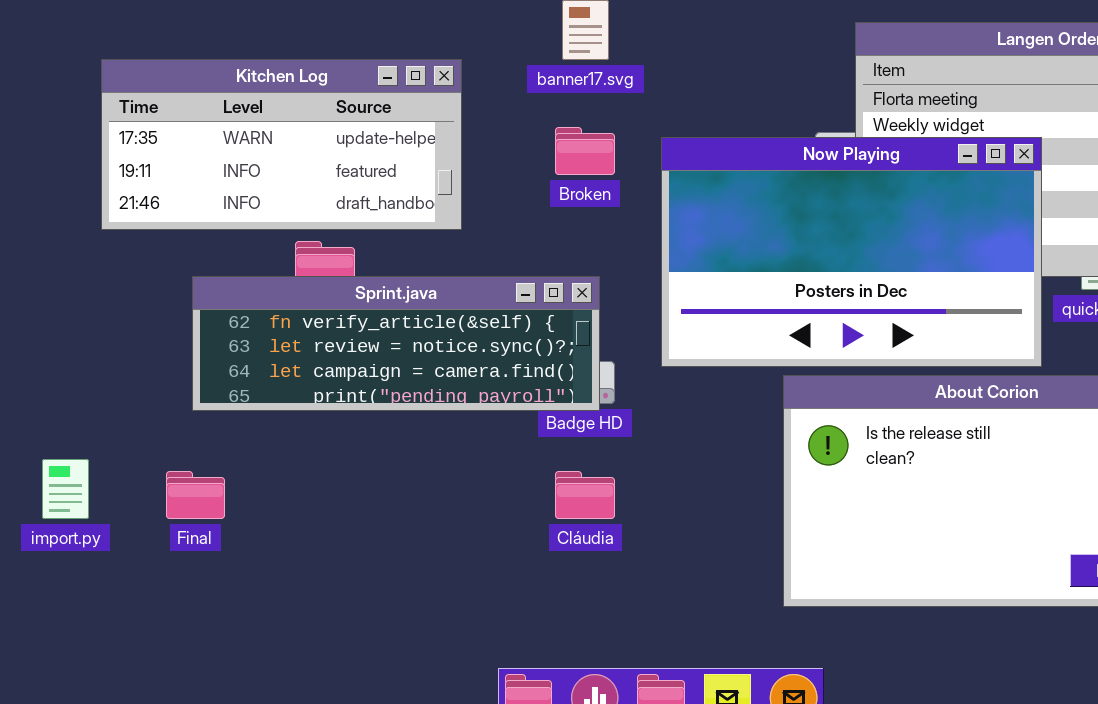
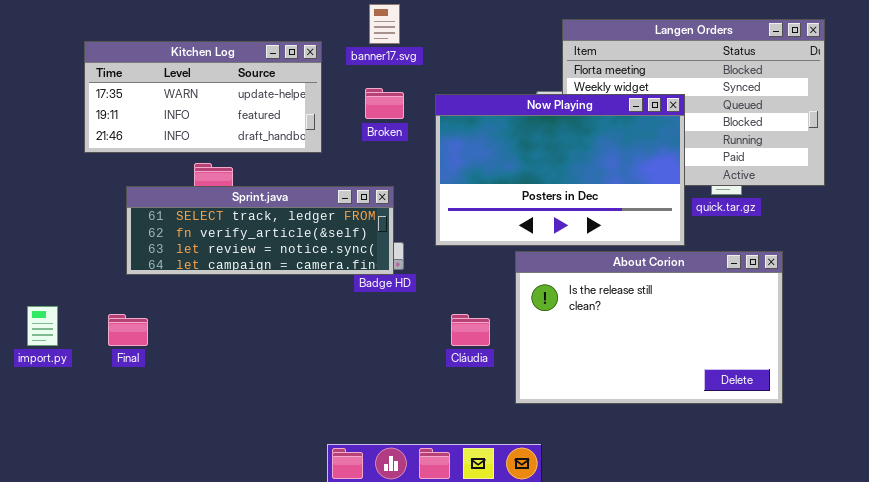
Kitchen Log: [101,59,462,230] -> [84,41,322,153], moved
Sprint.java: [192,276,600,411] -> [126,186,394,275], scrolled up 1 row
Cláudia: [555,471,615,519] -> [451,314,490,346], moved

